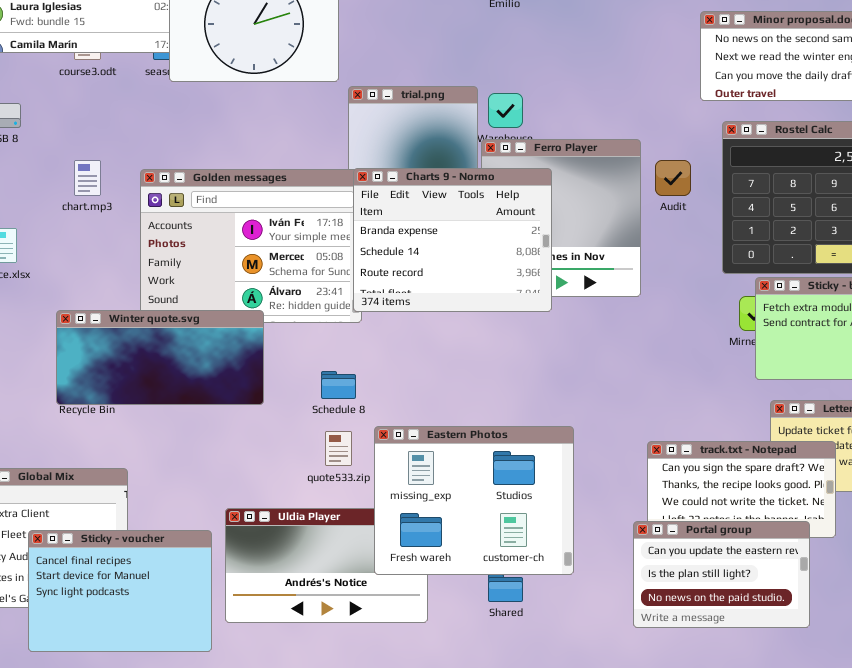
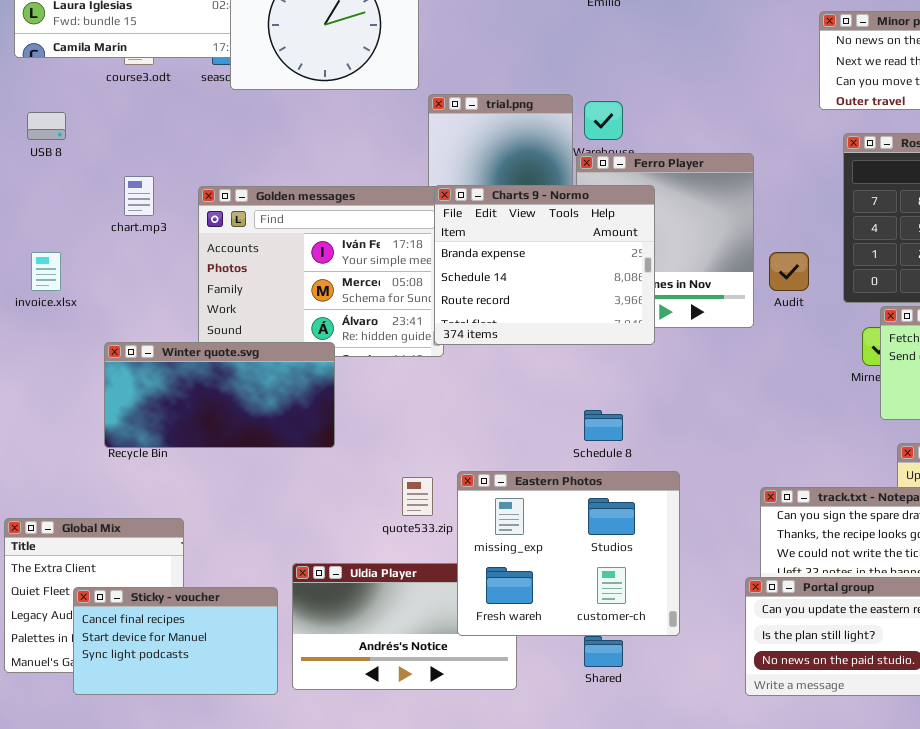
Audit: [655,160,691,196] -> [769,252,809,291], moved
Schedule 8: [321,371,356,399] -> [584,410,623,441], moved
Sticky - voucher: [28,530,212,652] -> [73,587,278,695], resized

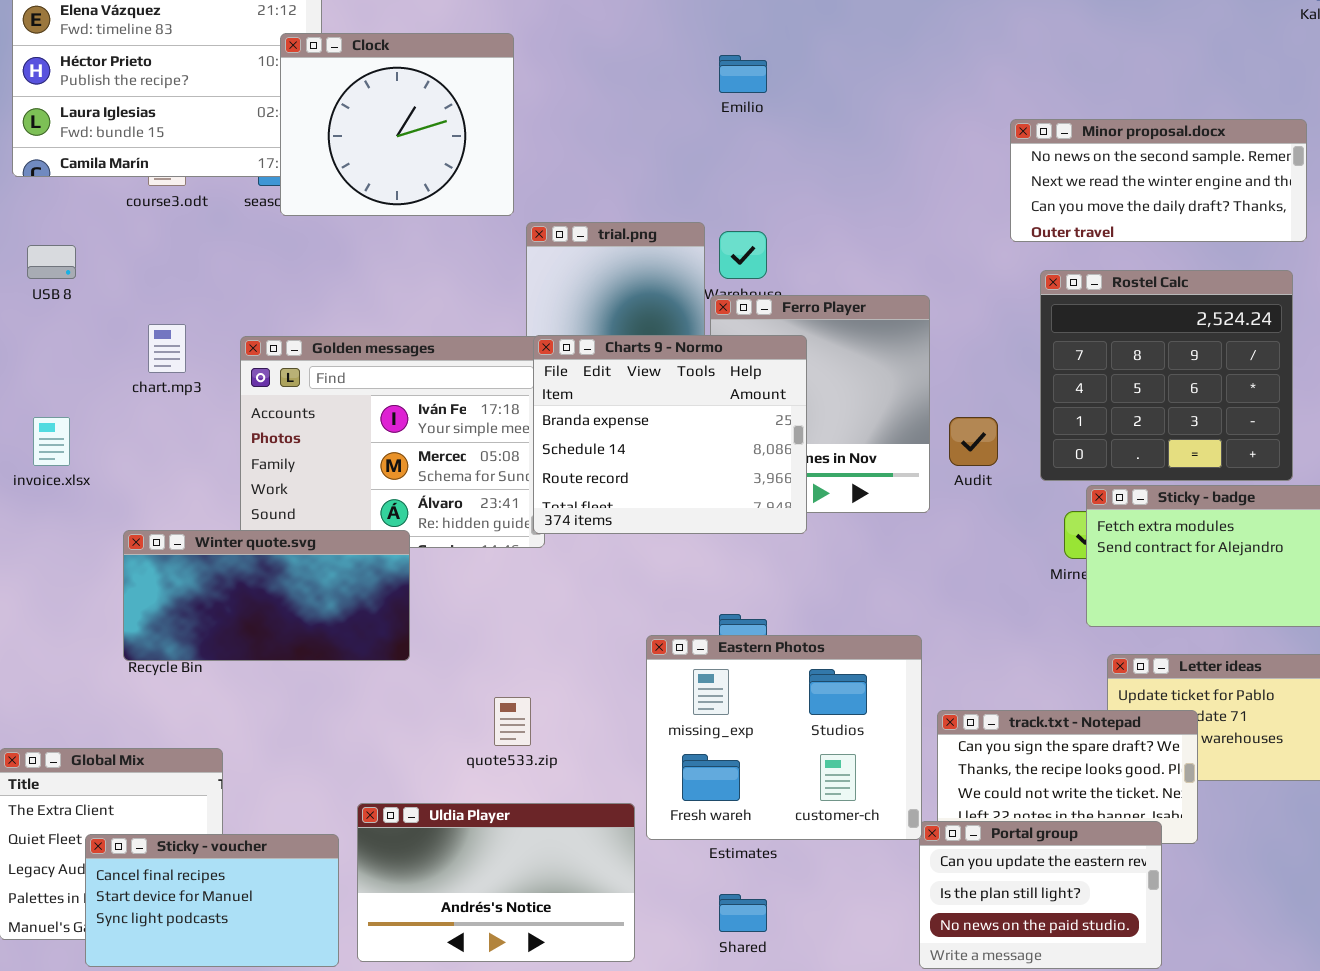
Eastern Photos: [457,471,680,636] -> [646,635,922,840], moved

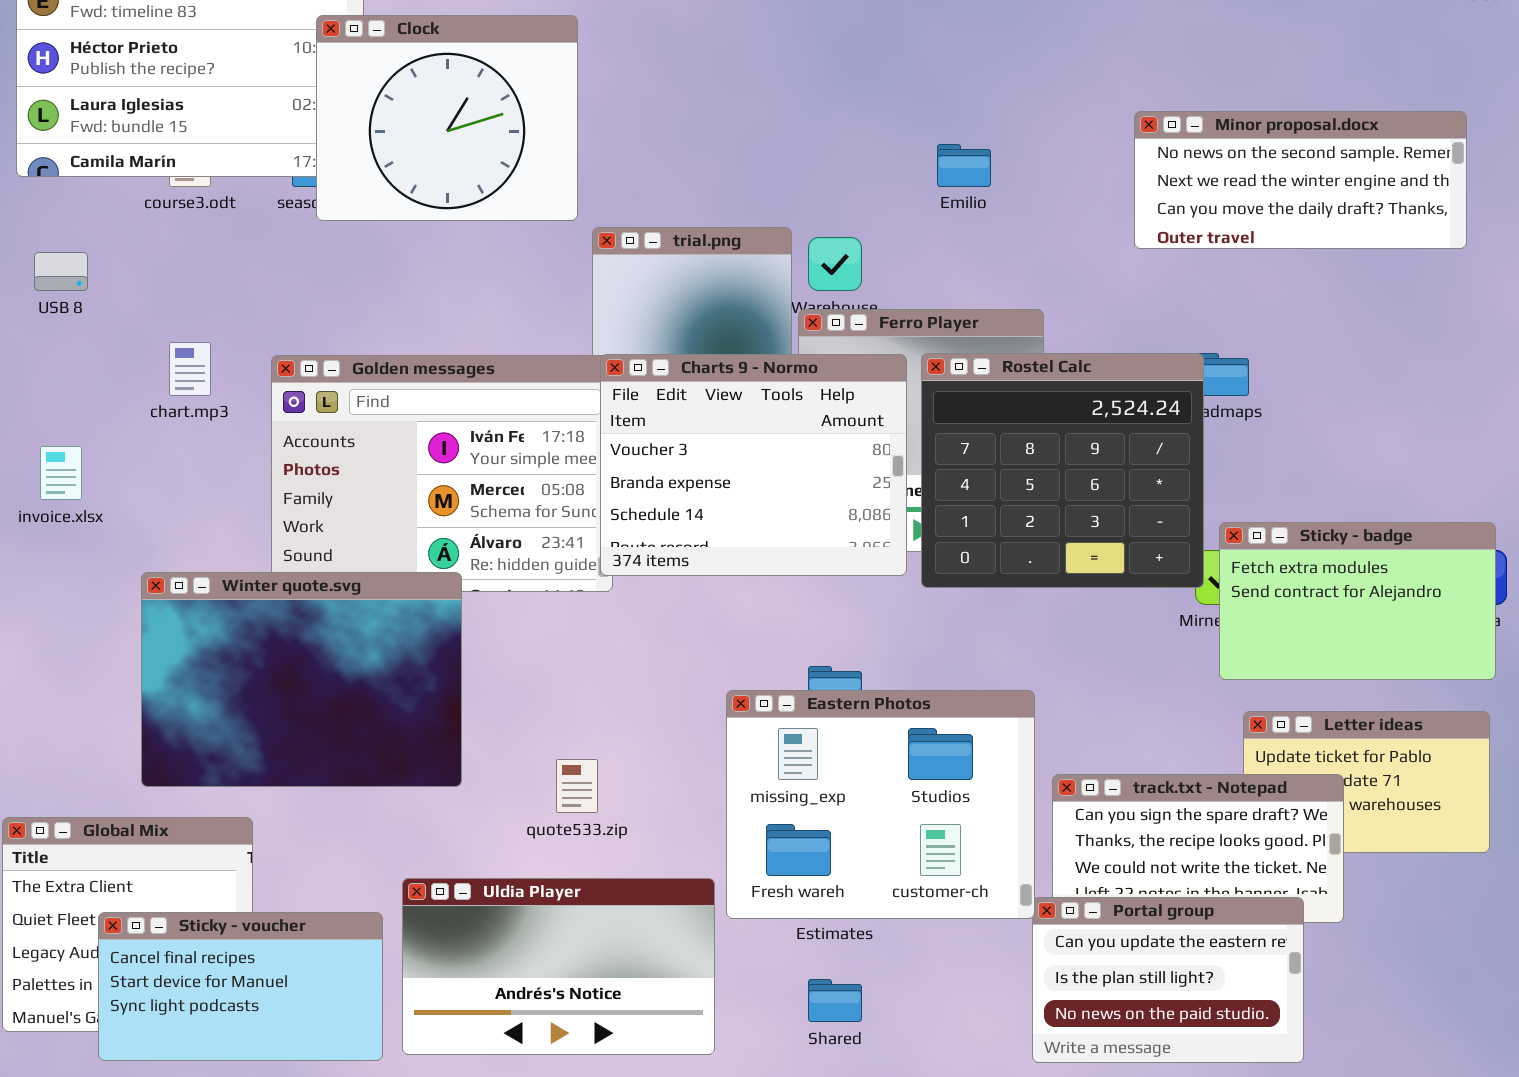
Emilio: [719,55,767,93] -> [937,144,991,187], moved
Rostel Calc: [1040,270,1293,481] -> [921,353,1204,588], moved
Charts 9 - Normo: [533,335,807,534] -> [600,354,907,576], scrolled up 1 row
Winter quote.svg: [123,530,410,661] -> [141,572,462,787], resized

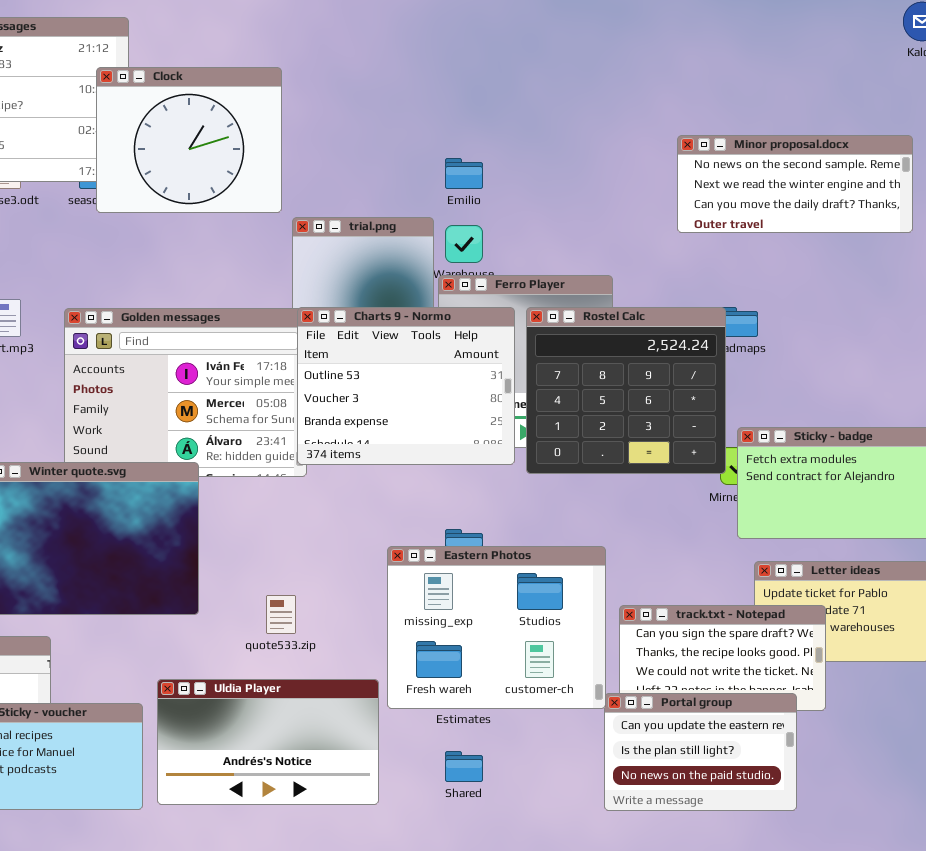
Emilio: [937,144,991,187] -> [445,158,483,189], moved
Charts 9 - Normo: [600,354,907,576] -> [297,307,515,465], scrolled up 1 row

